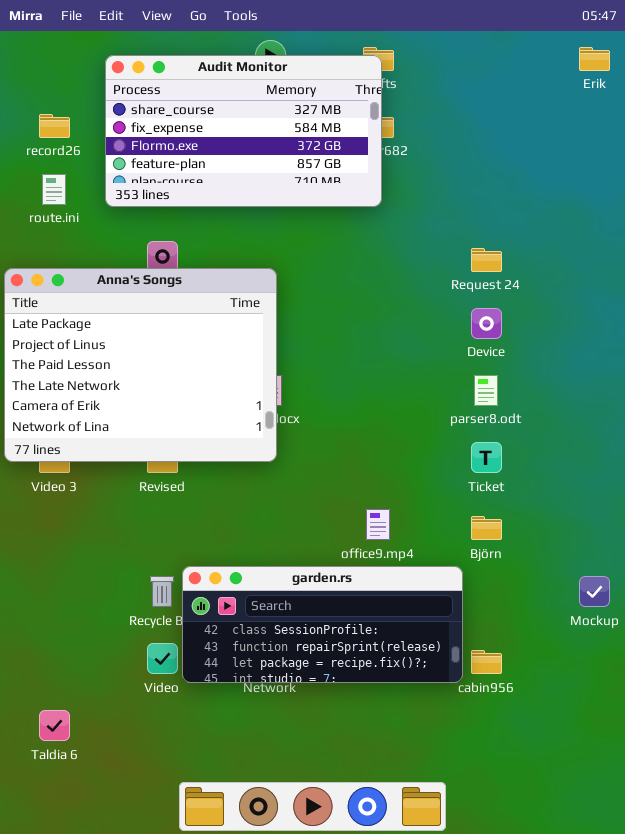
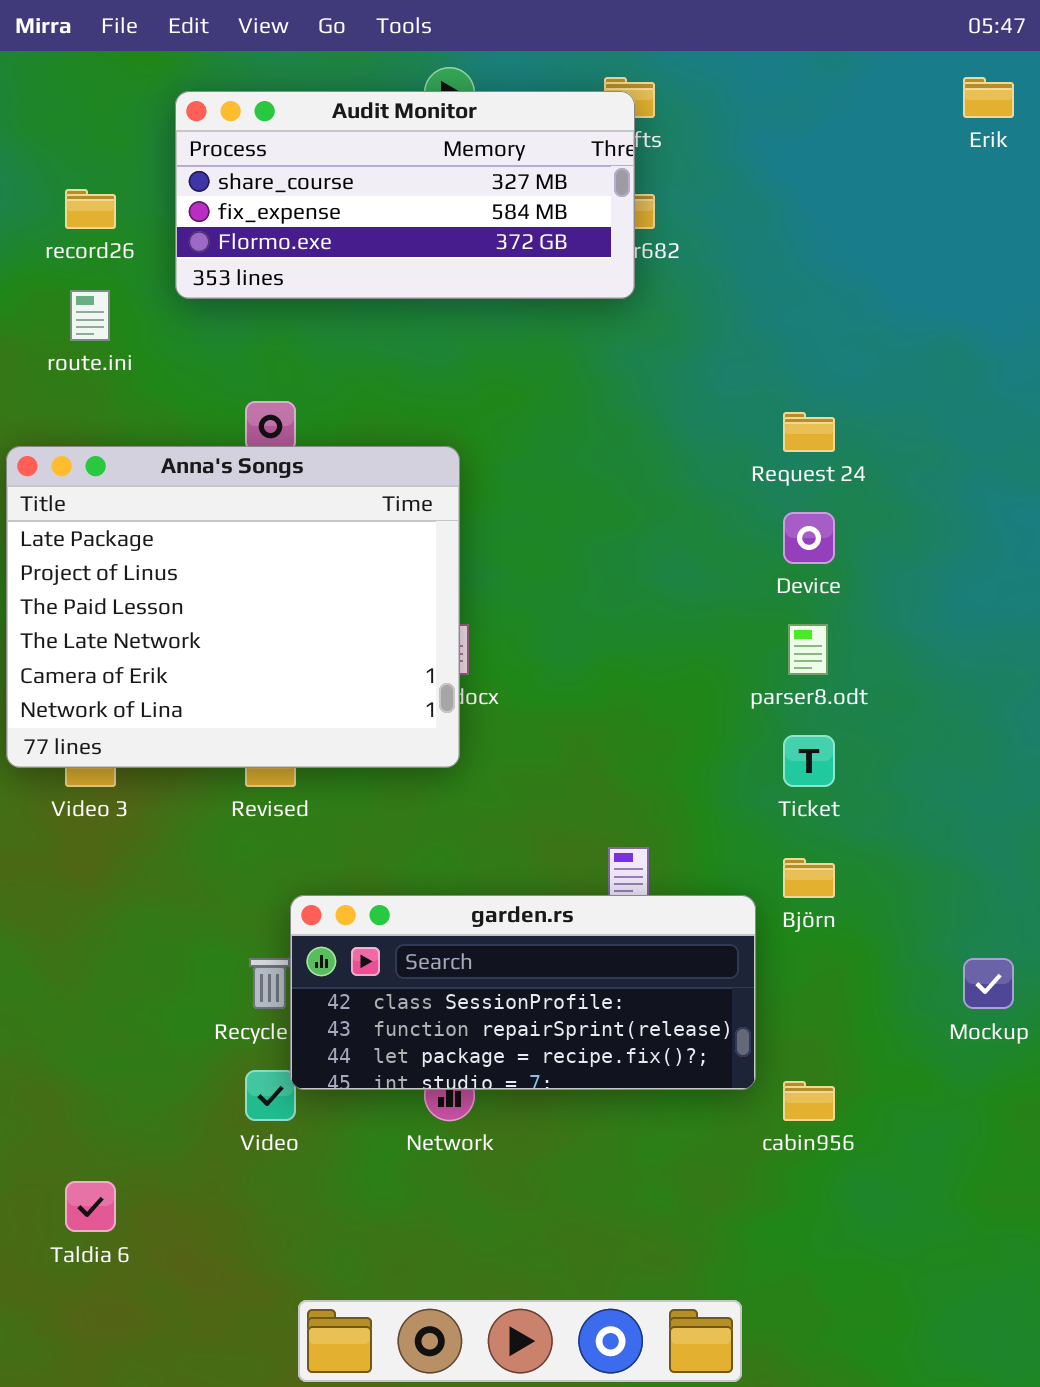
Audit Monitor: [105,55,382,207] -> [175,91,635,299], resized
garden.rs: [182,566,463,683] -> [290,895,756,1090], moved

